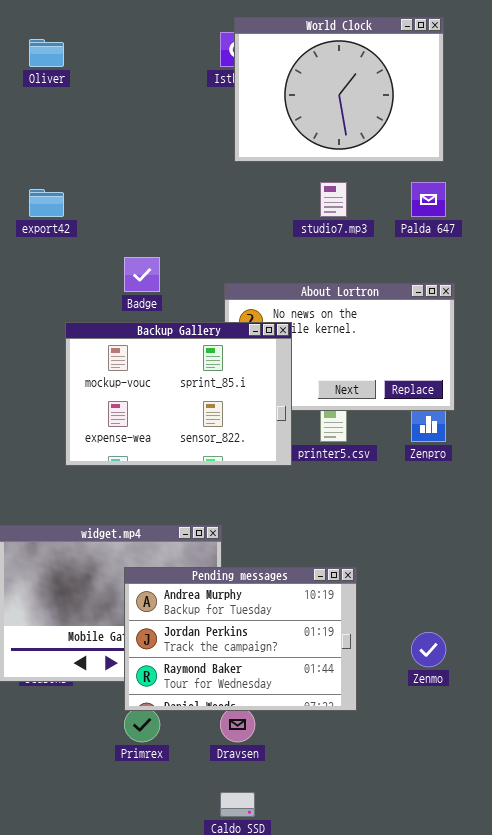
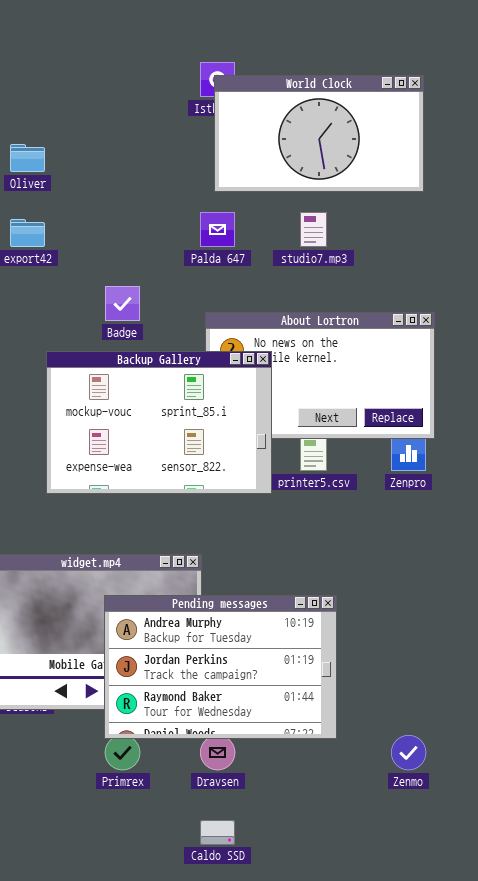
World Clock: [234,17,444,162] -> [214,75,424,192], resized
Oliver: [29,39,64,67] -> [10,144,45,172], moved
Palda 647: [411,182,446,217] -> [200,212,235,247], moved
Zenmo: [411,632,446,667] -> [391,735,426,770], moved

